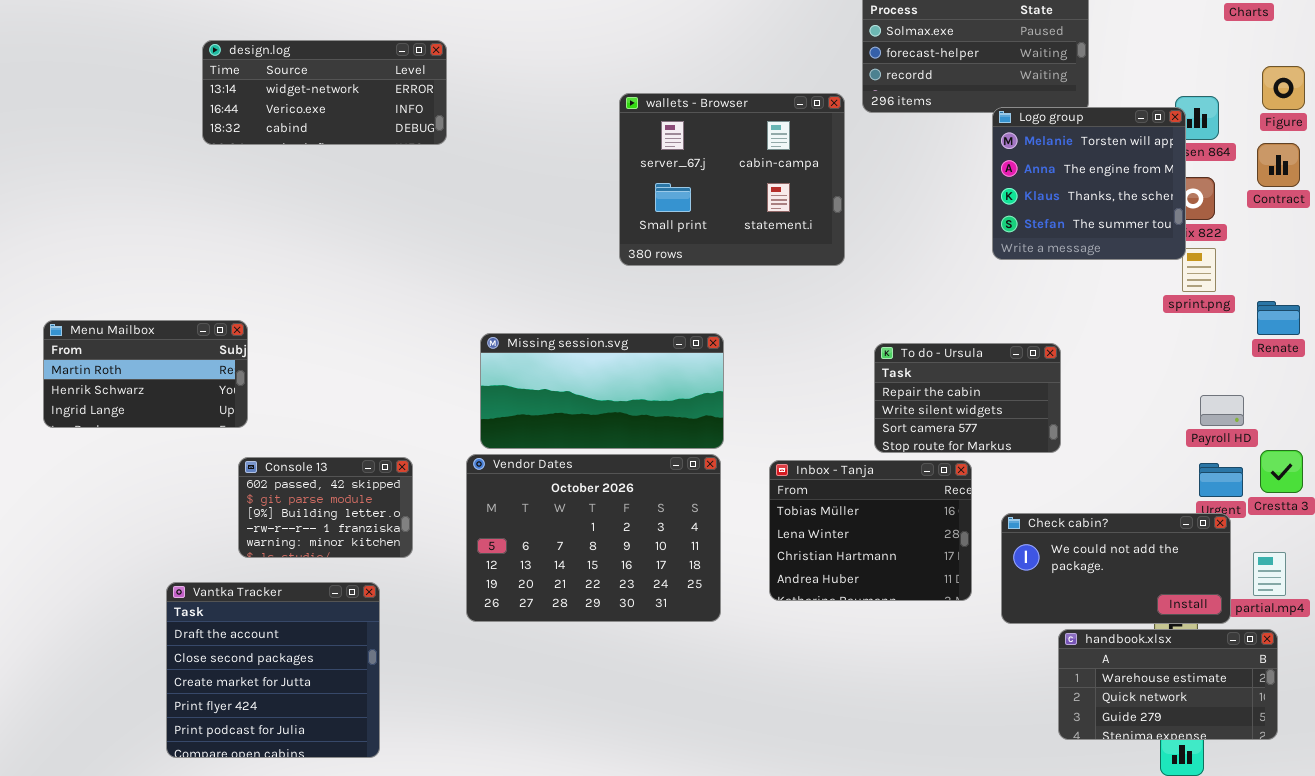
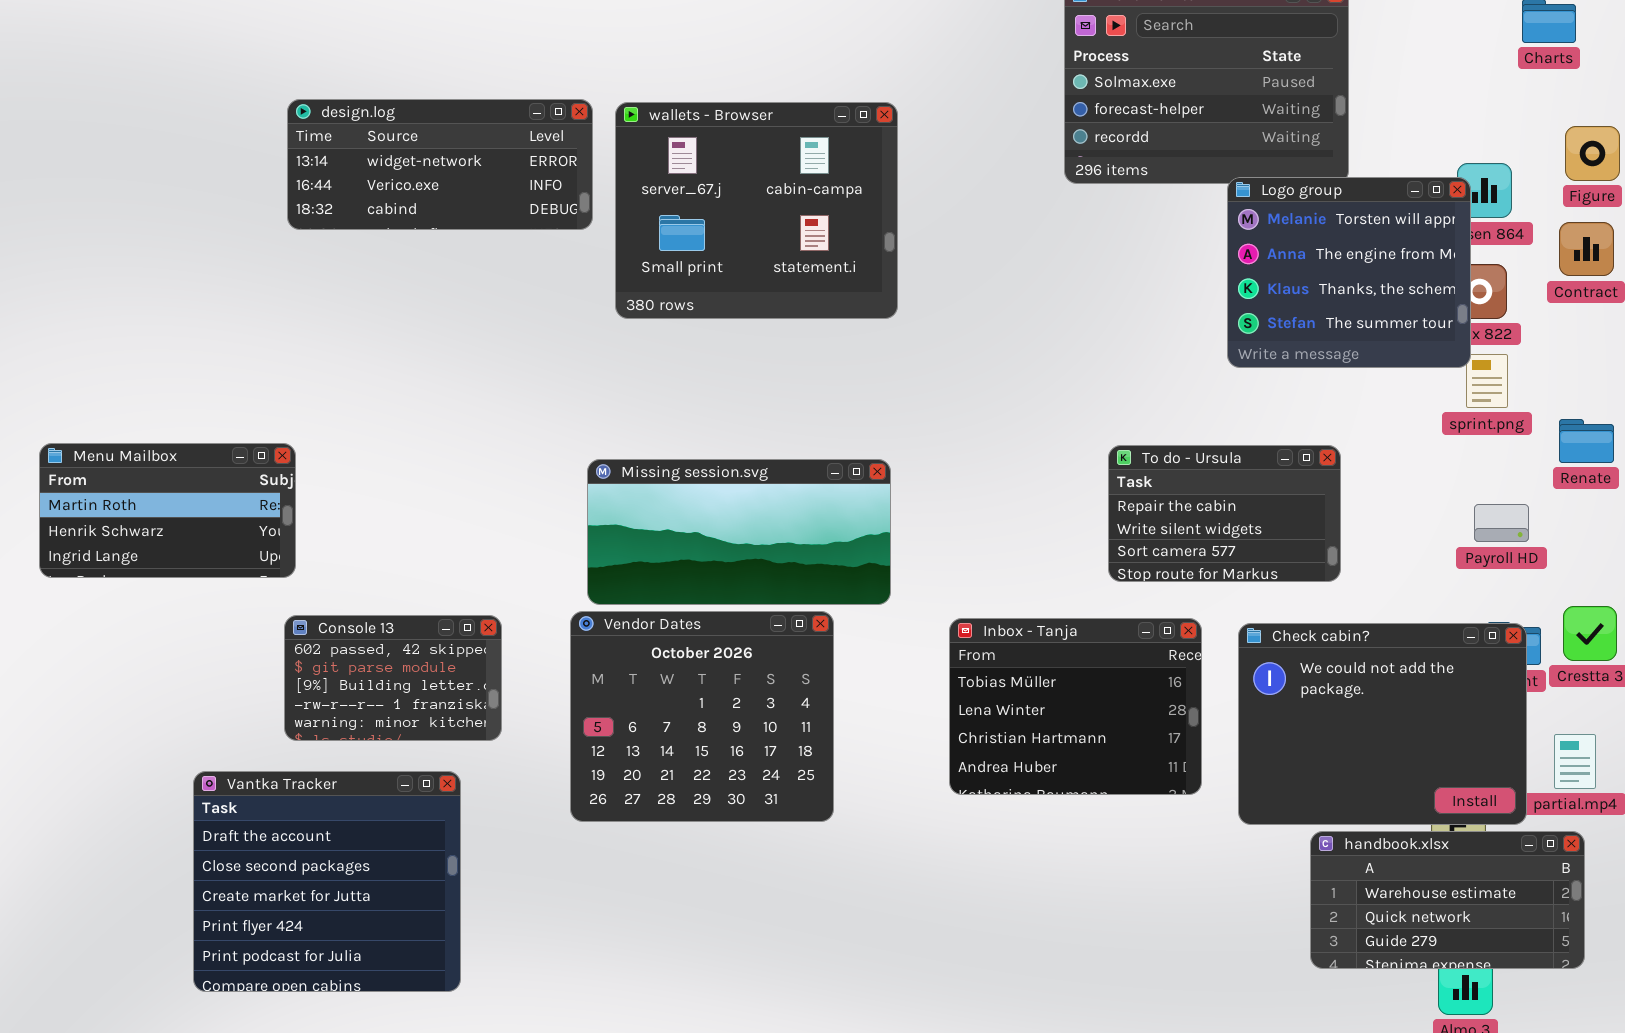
design.log: [202,40,447,145] -> [287,99,593,230], moved
wallets - Browser: [619,93,845,266] -> [615,102,898,319], moved
To do - Ursula: [874,343,1061,453] -> [1108,445,1341,582], moved
Payroll HD: [1200,395,1244,426] -> [1474,504,1529,542], moved
Vendor Dates: [466,454,721,622] -> [570,611,834,822], resized
Check cabin?: [1001,513,1231,624] -> [1238,623,1527,825], resized

